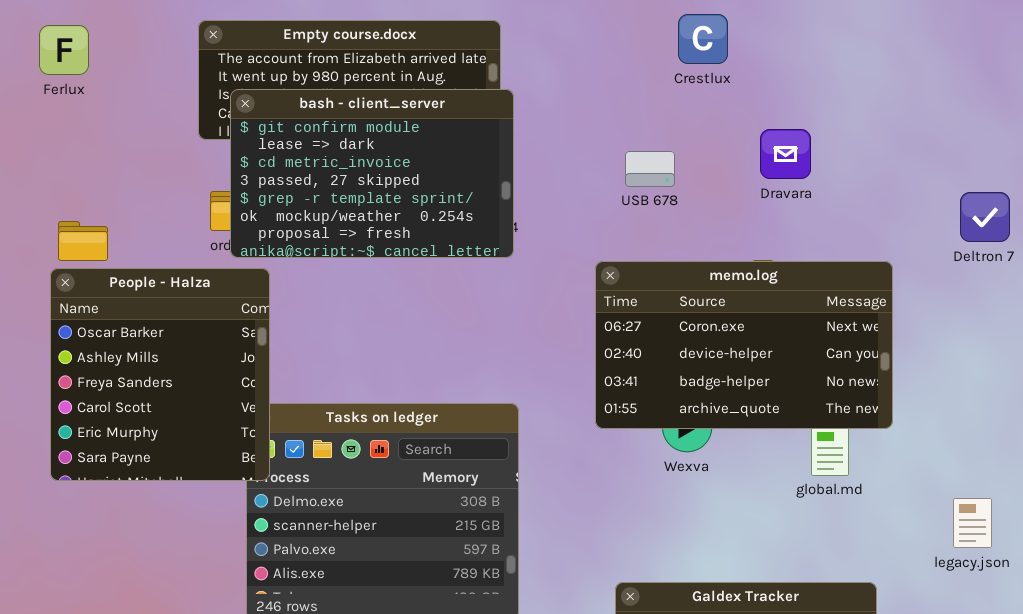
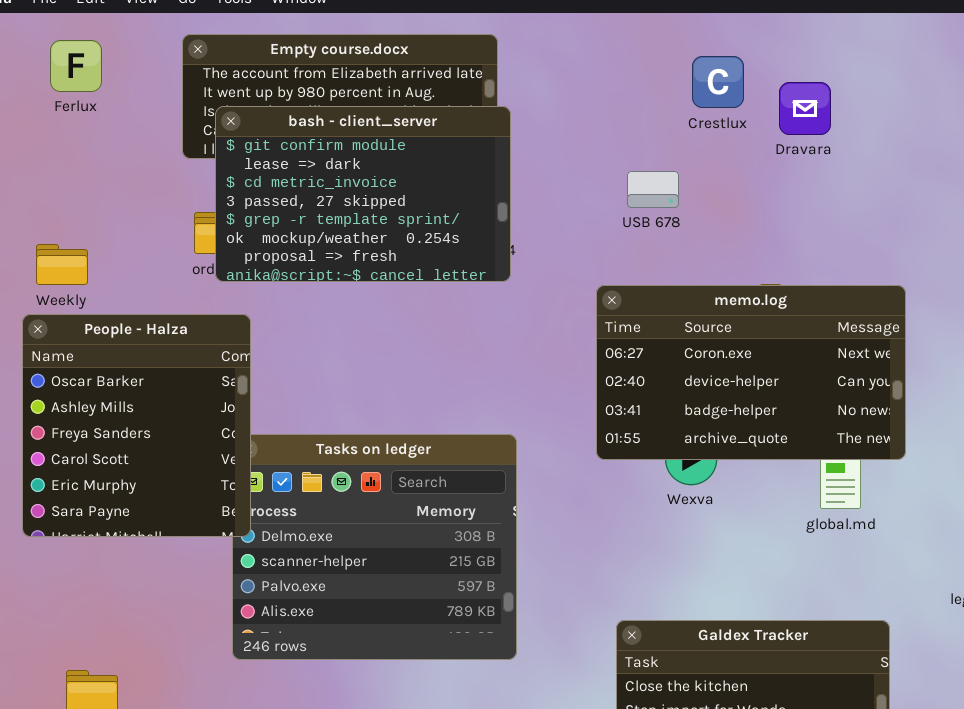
Crestlux: [678,14,728,64] -> [692,56,744,108], moved
Ferlux: [39,25,89,75] -> [50,40,102,92], moved
Dravara: [760,129,811,179] -> [779,82,831,135], moved
People - Halza: [50,268,270,481] -> [22,314,251,537], moved

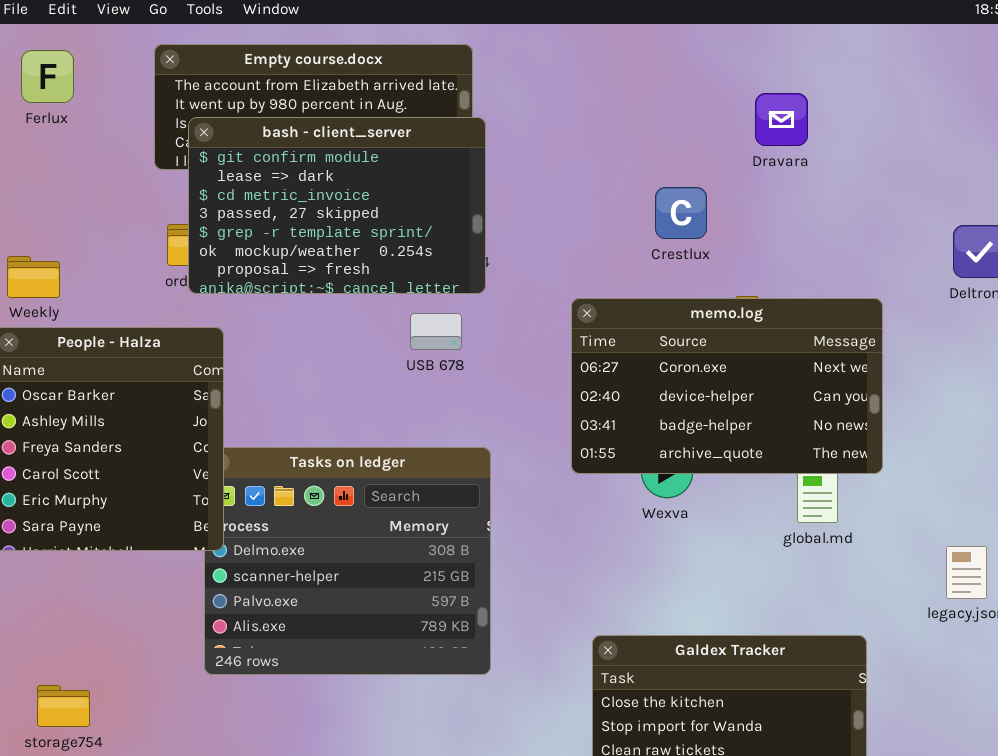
Crestlux: [692,56,744,108] -> [655,187,707,239], moved
USB 678: [627,171,679,208] -> [410,313,462,350], moved

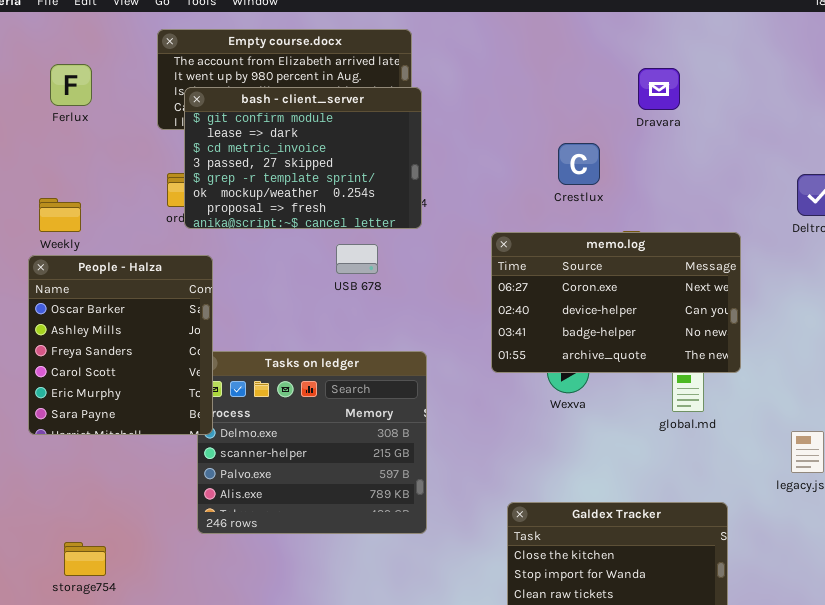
Ferlux: [21,50,74,103] -> [50,64,92,106], moved
USB 678: [410,313,462,350] -> [336,244,378,274], moved

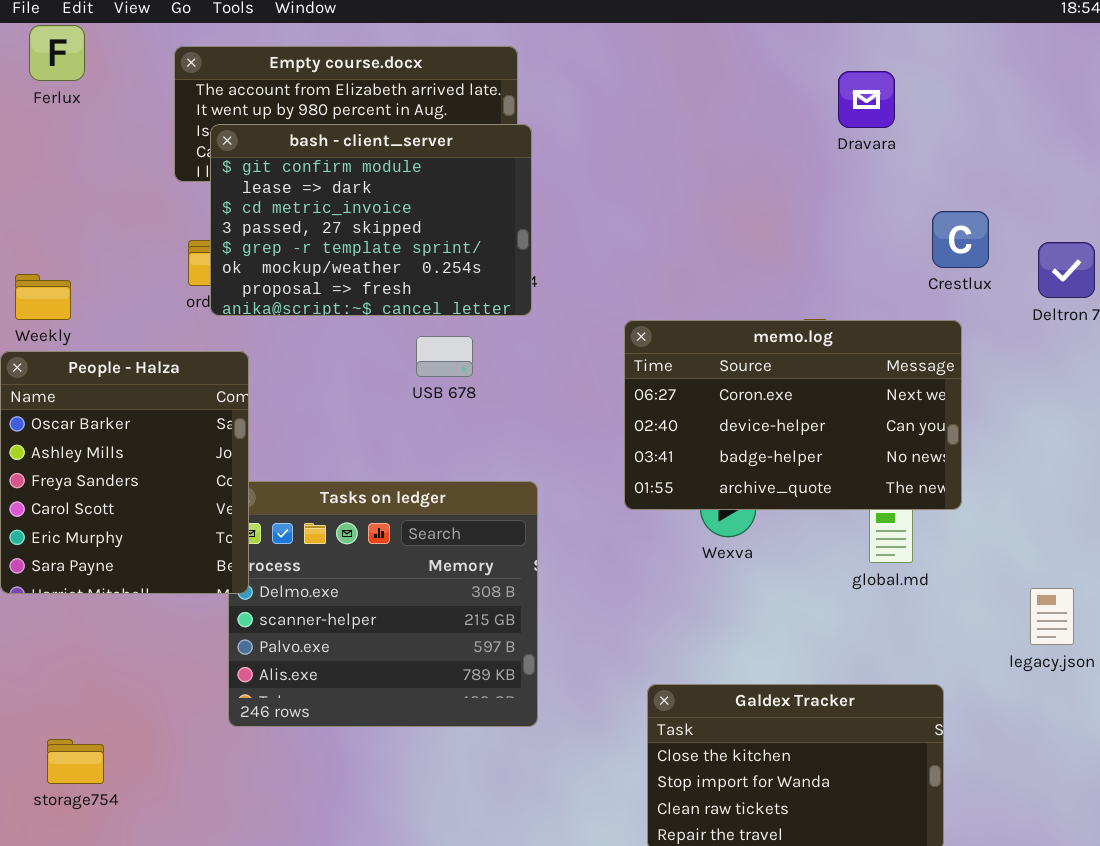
Ferlux: [50,64,92,106] -> [29,25,85,81], moved
Dravara: [638,68,680,110] -> [838,71,895,128], moved
Crestlux: [558,143,600,185] -> [932,211,989,268], moved

